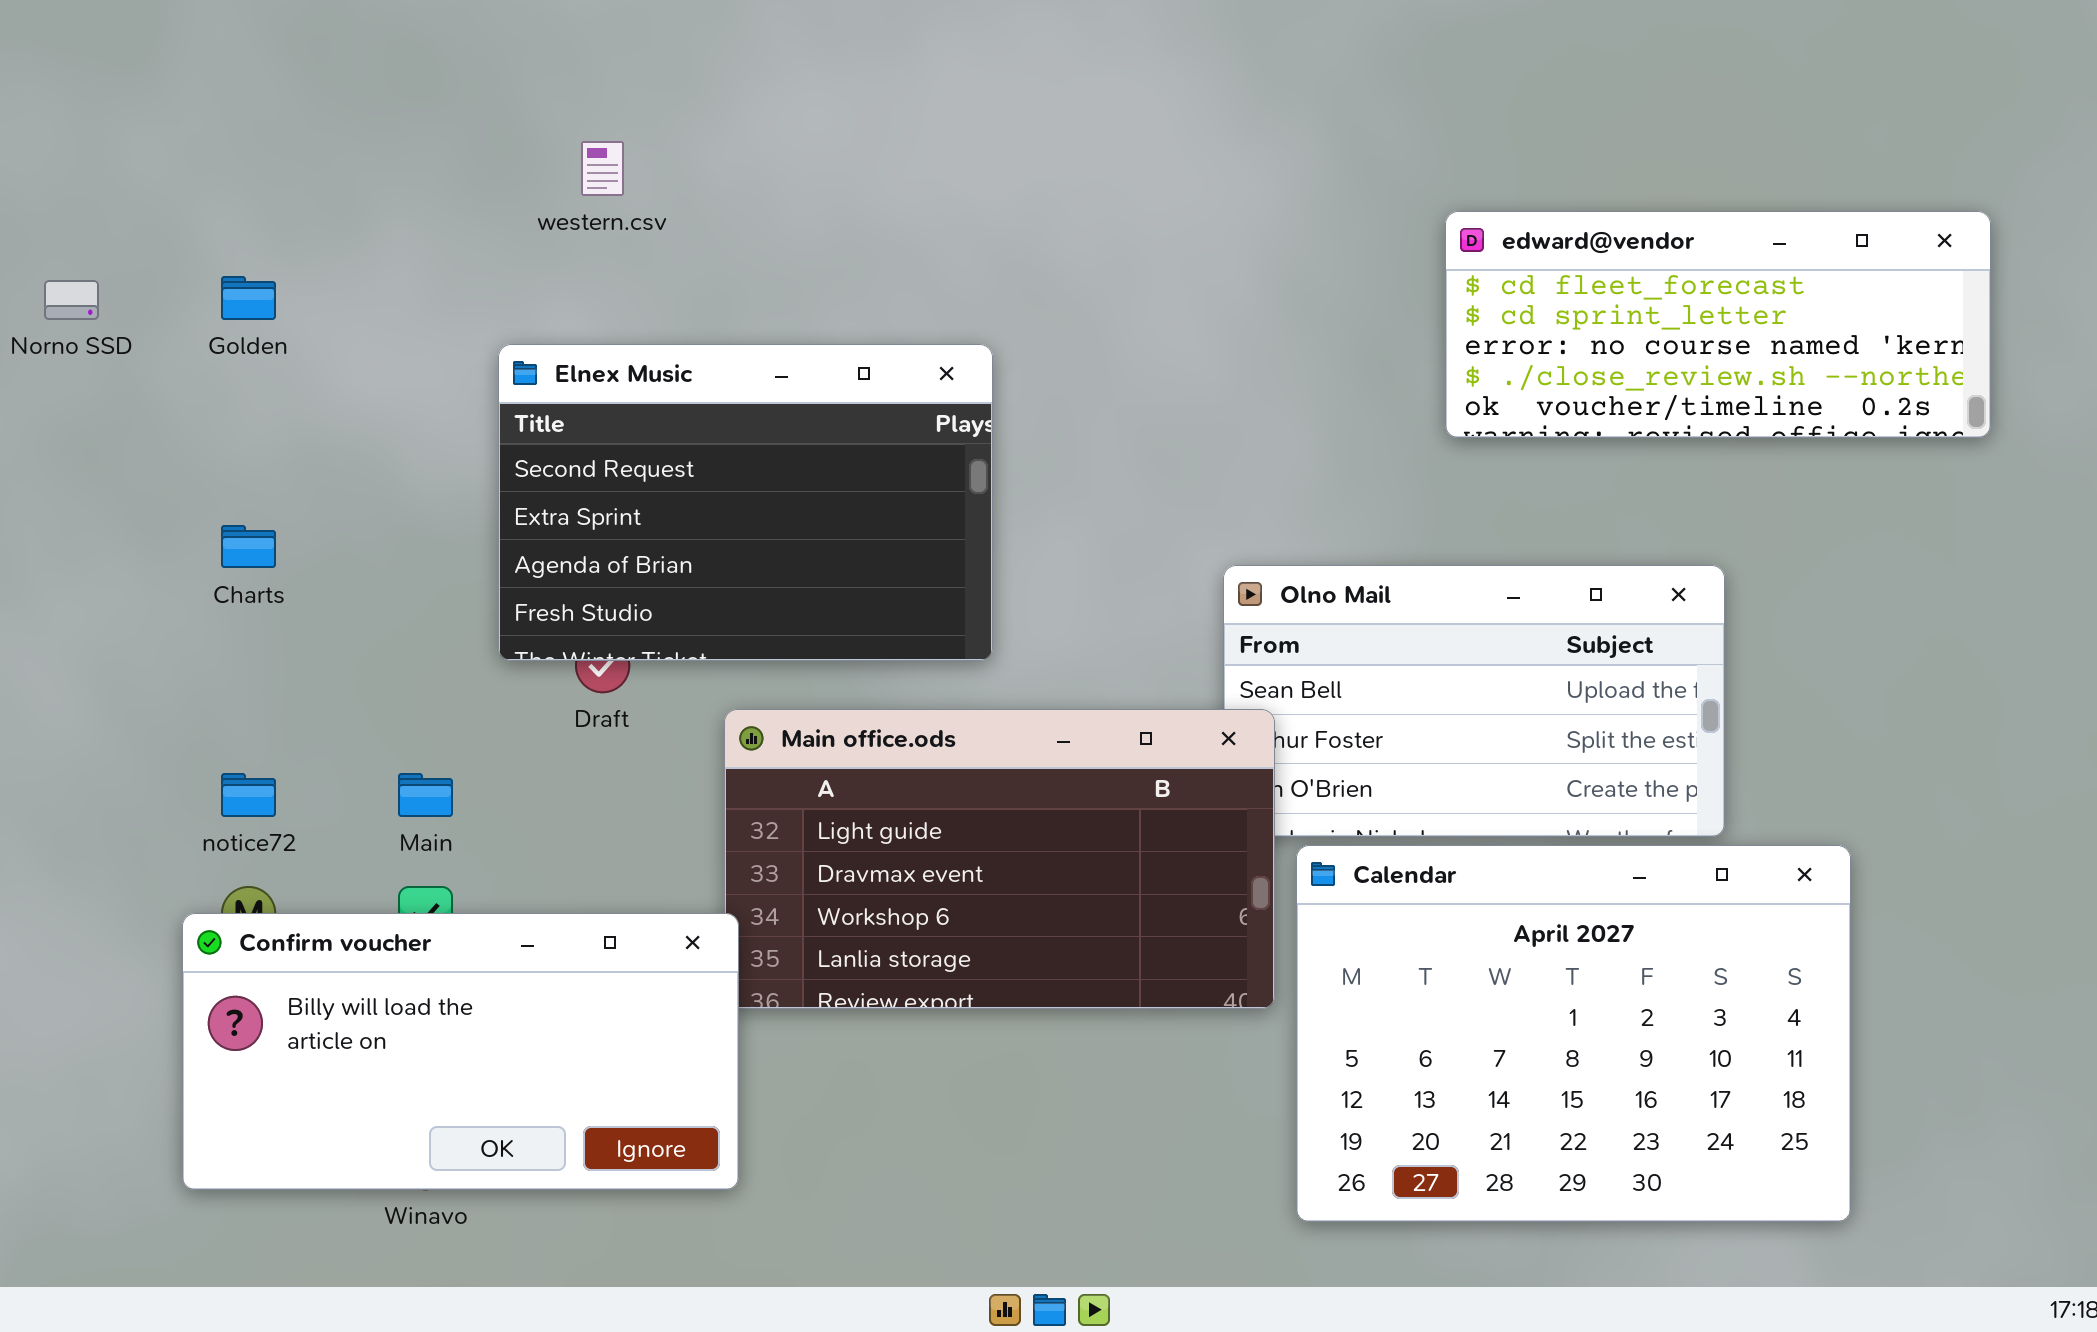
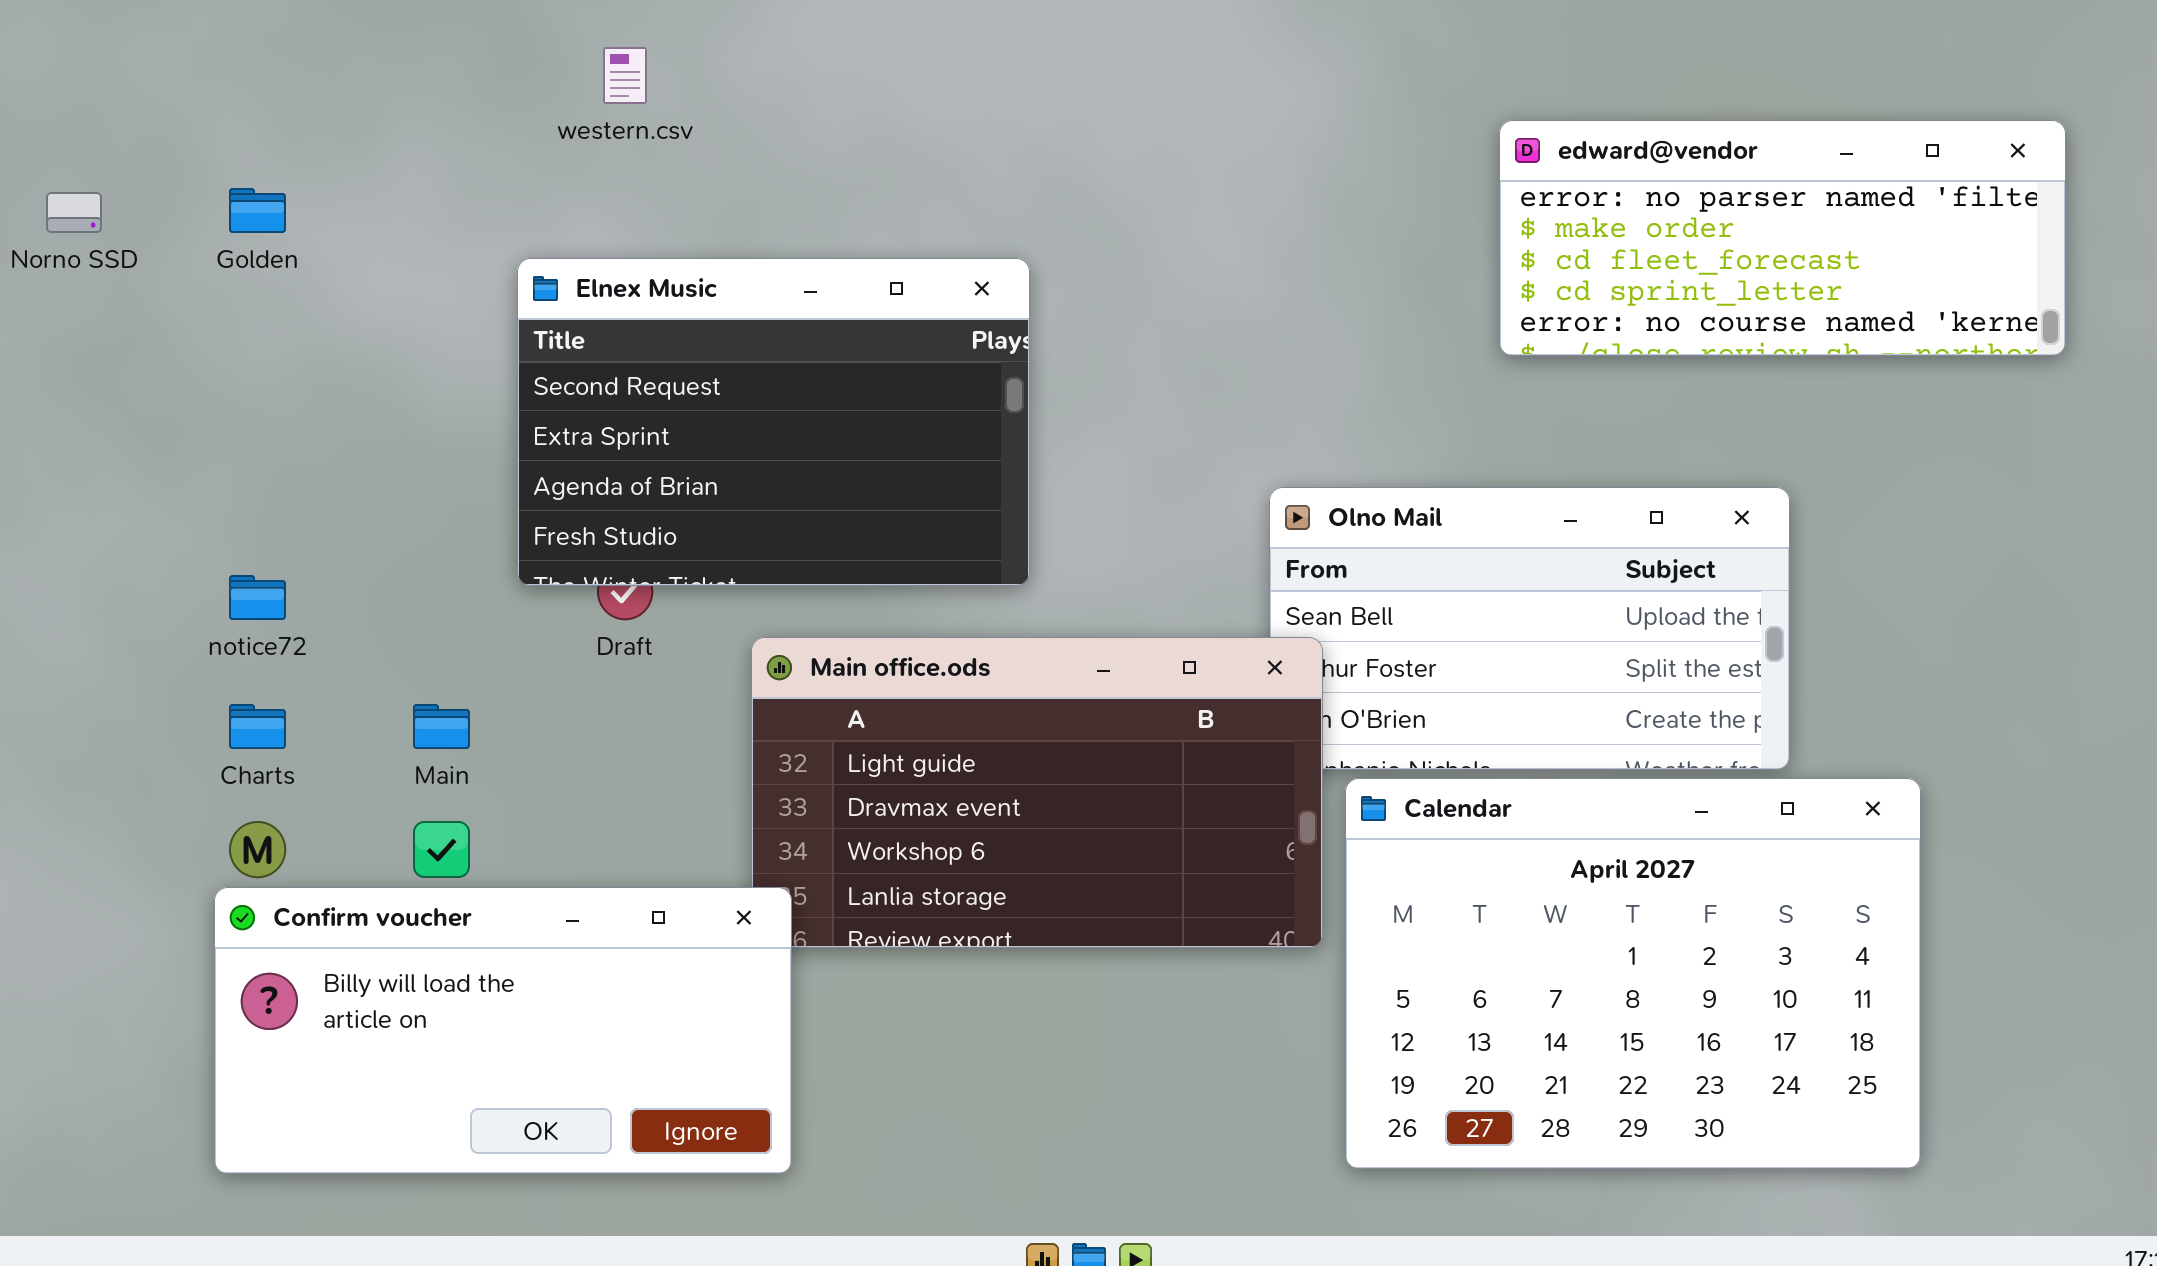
edward@vendor: [1445,211,1991,438] -> [1499,120,2066,356], scrolled up 2 rows
Charts: [221,525,276,568] -> [229,704,286,749], moved
notice72: [221,773,276,817] -> [229,575,286,620], moved
Confirm voucher: [182,913,739,1190] -> [214,887,792,1174], moved

